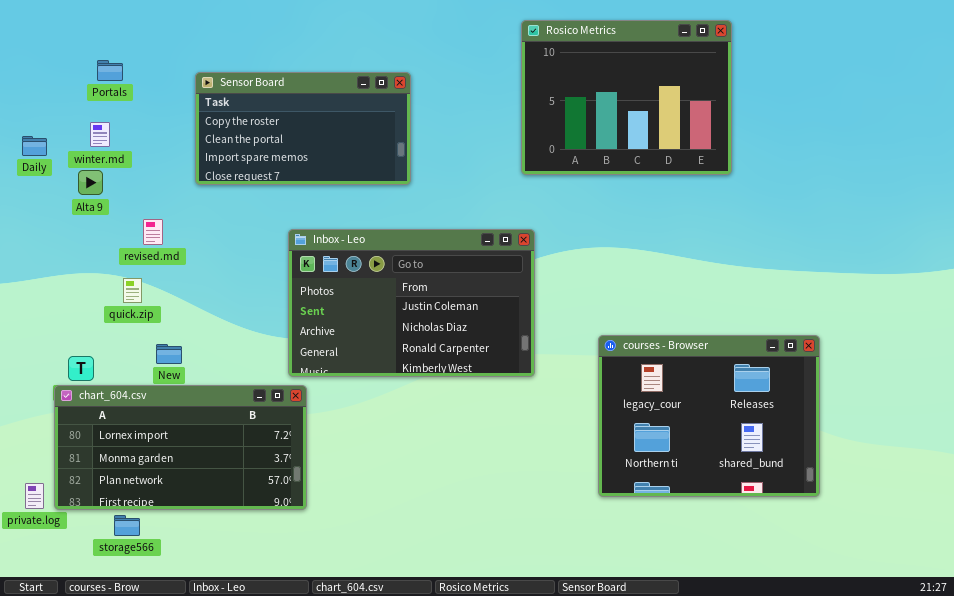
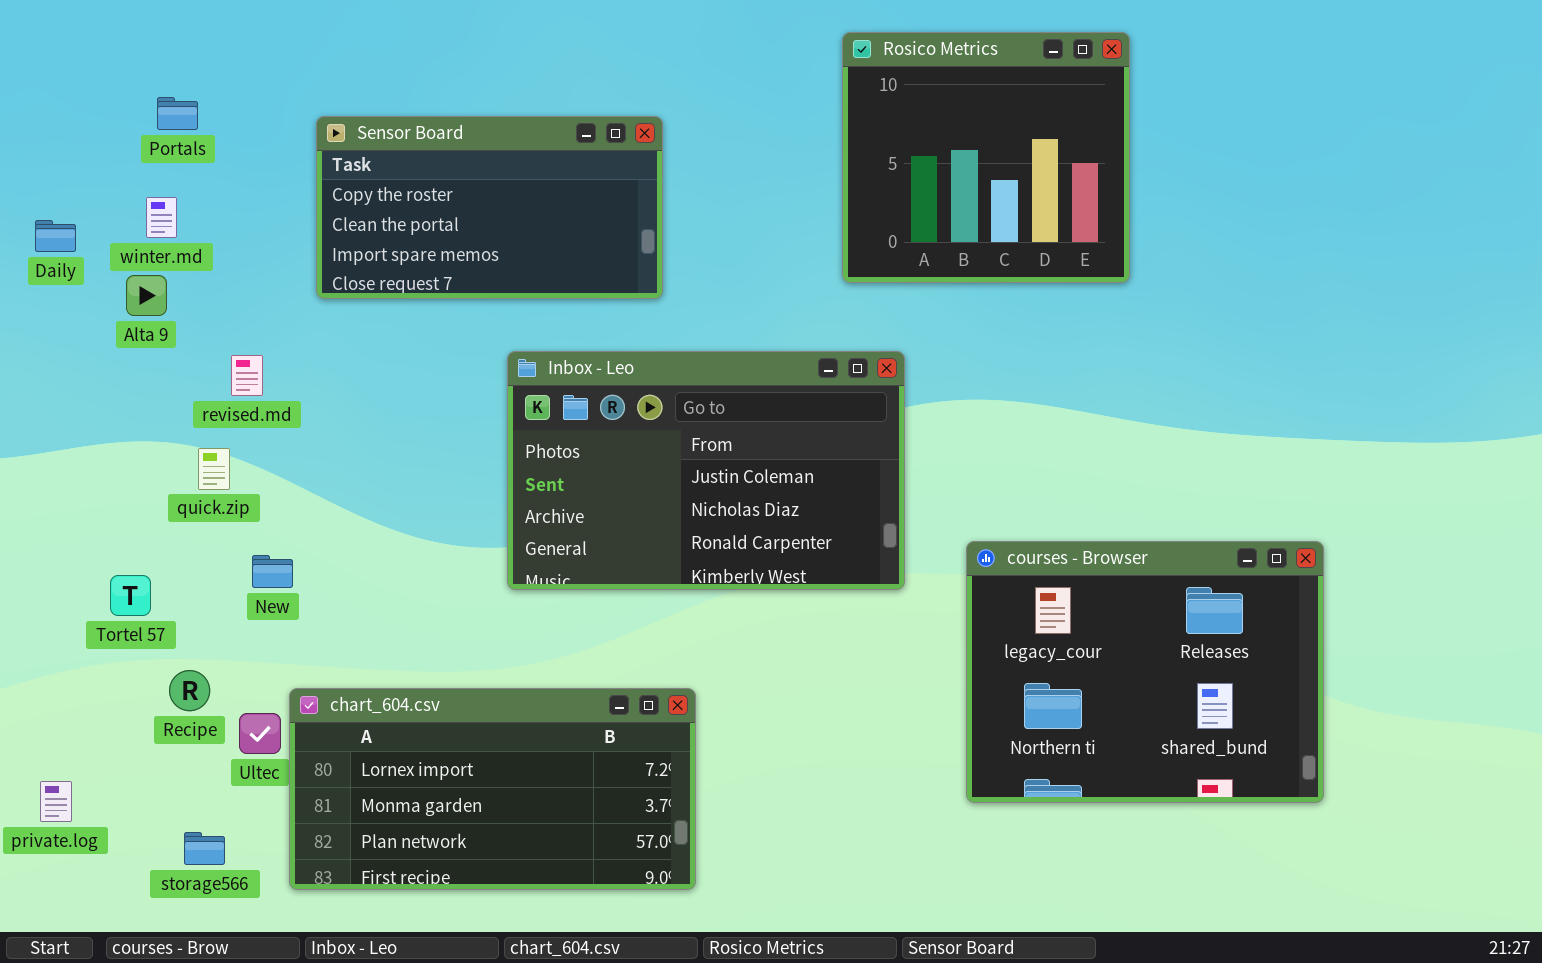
Rosico Metrics: [521,20,732,175] -> [842,32,1130,283], resized
Inbox - Leo: [288,229,535,377] -> [507,351,905,590], moved
chart_604.csv: [54,385,307,510] -> [289,688,696,890], moved

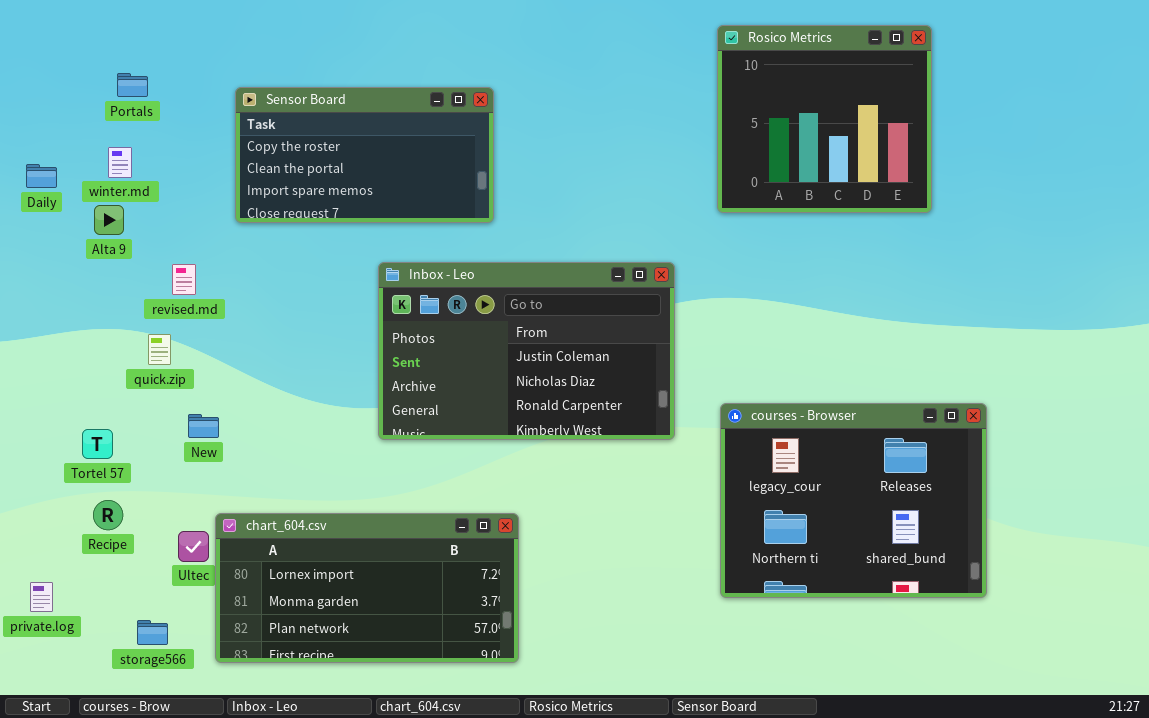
Rosico Metrics: [842,32,1130,283] -> [717,25,932,213], moved
Recipe: [169,670,210,711] -> [93,500,123,530], moved

